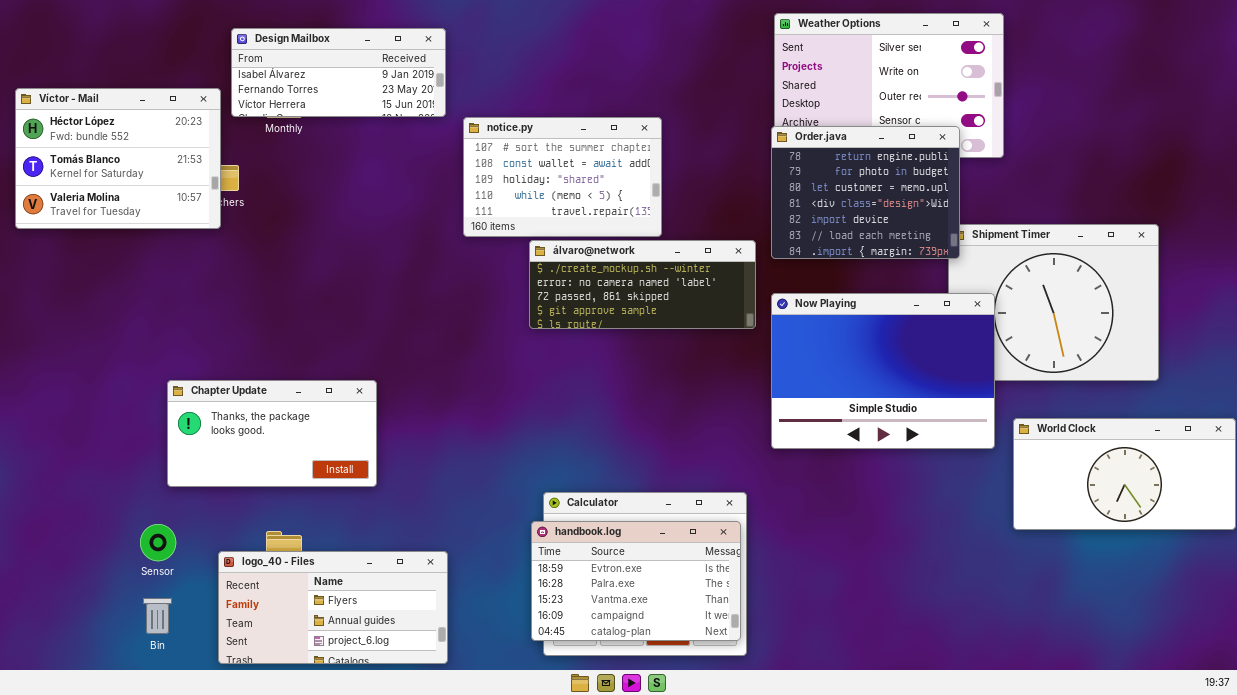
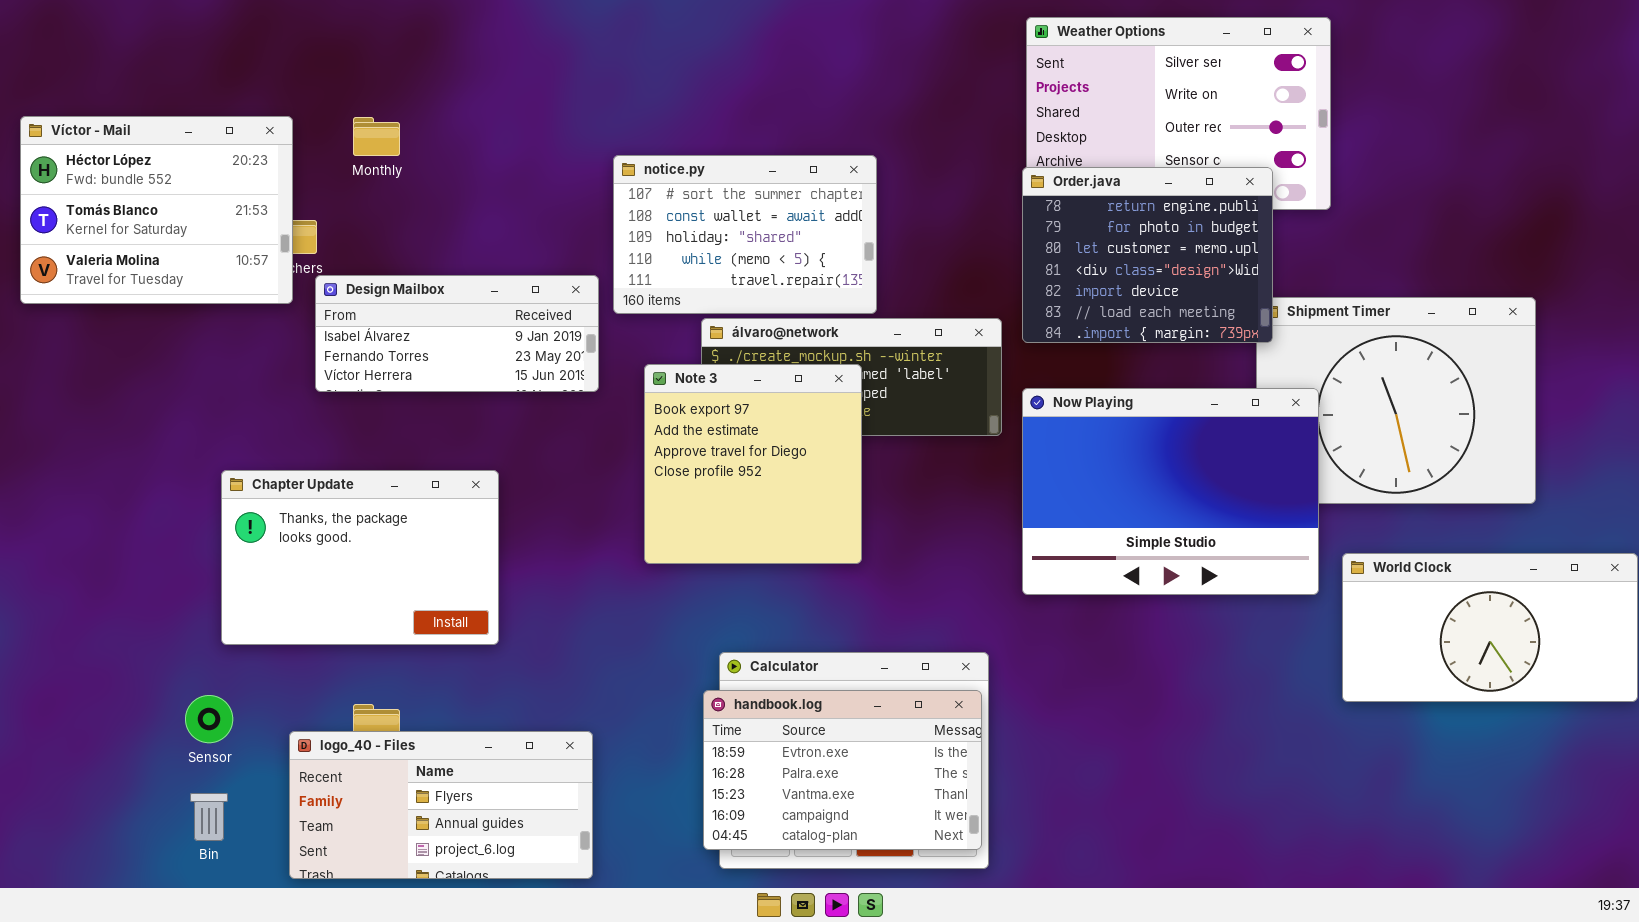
Design Mailbox: [231,28,446,117] -> [315,275,599,392], moved
Note 3: none -> [644,364,862,564], opened
Chapter Update: [167,380,377,487] -> [221,470,499,645], resized

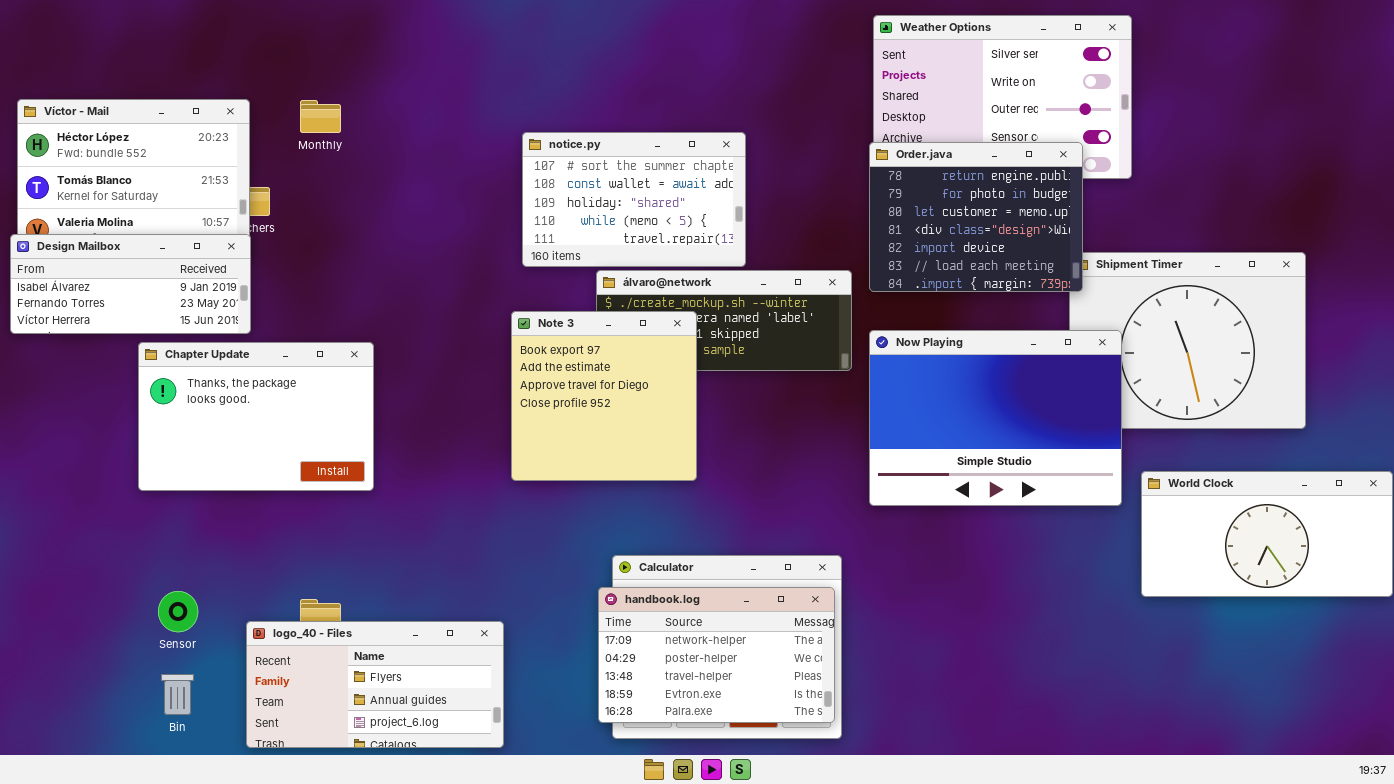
Design Mailbox: [315,275,599,392] -> [10,234,251,334], moved
Note 3: [644,364,862,564] -> [511,311,697,481], moved
Chapter Update: [221,470,499,645] -> [138,342,374,491], moved
handbook.log: [703,690,982,850] -> [598,587,835,723], scrolled up 3 rows

